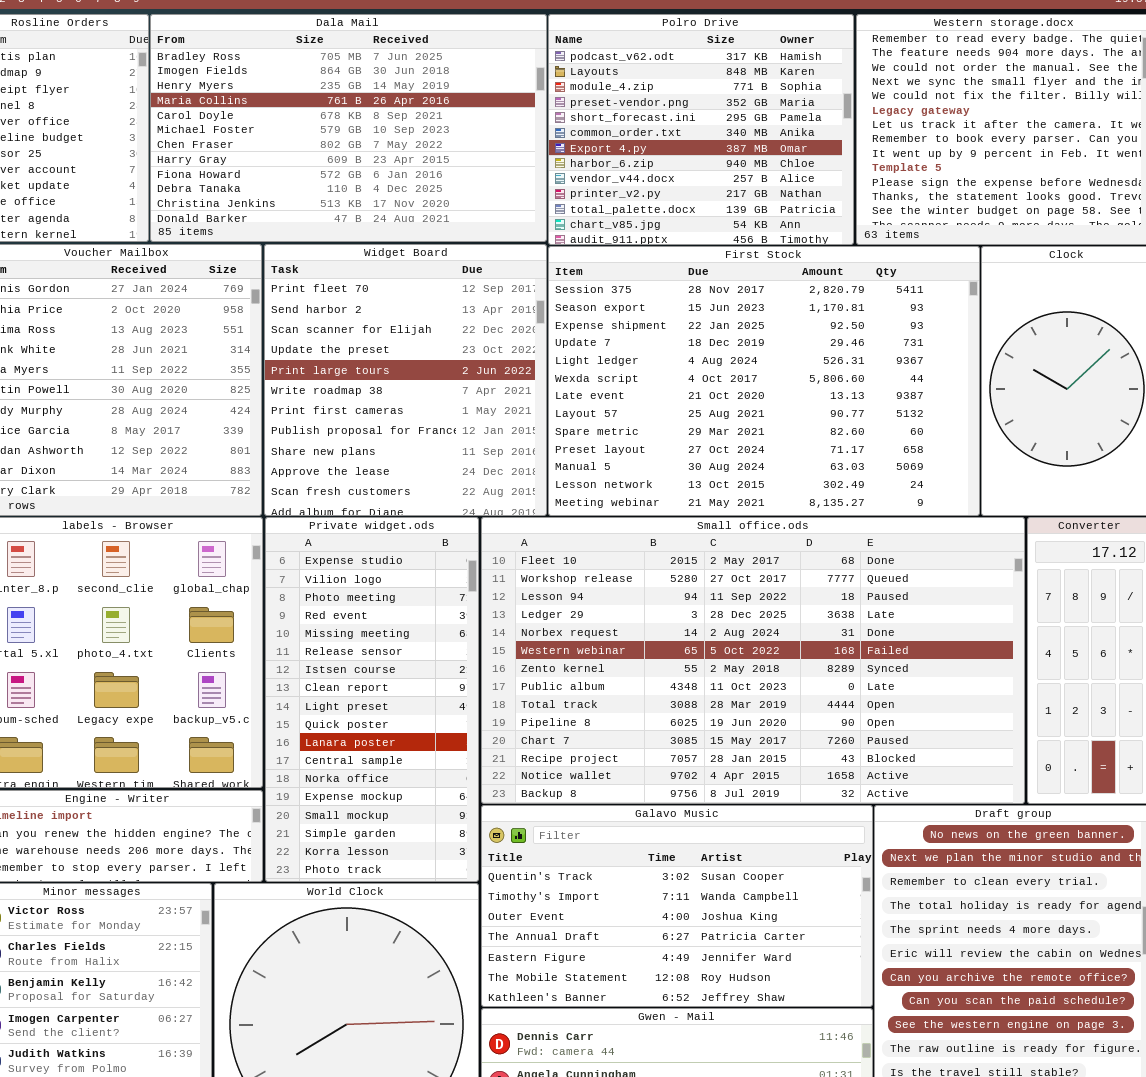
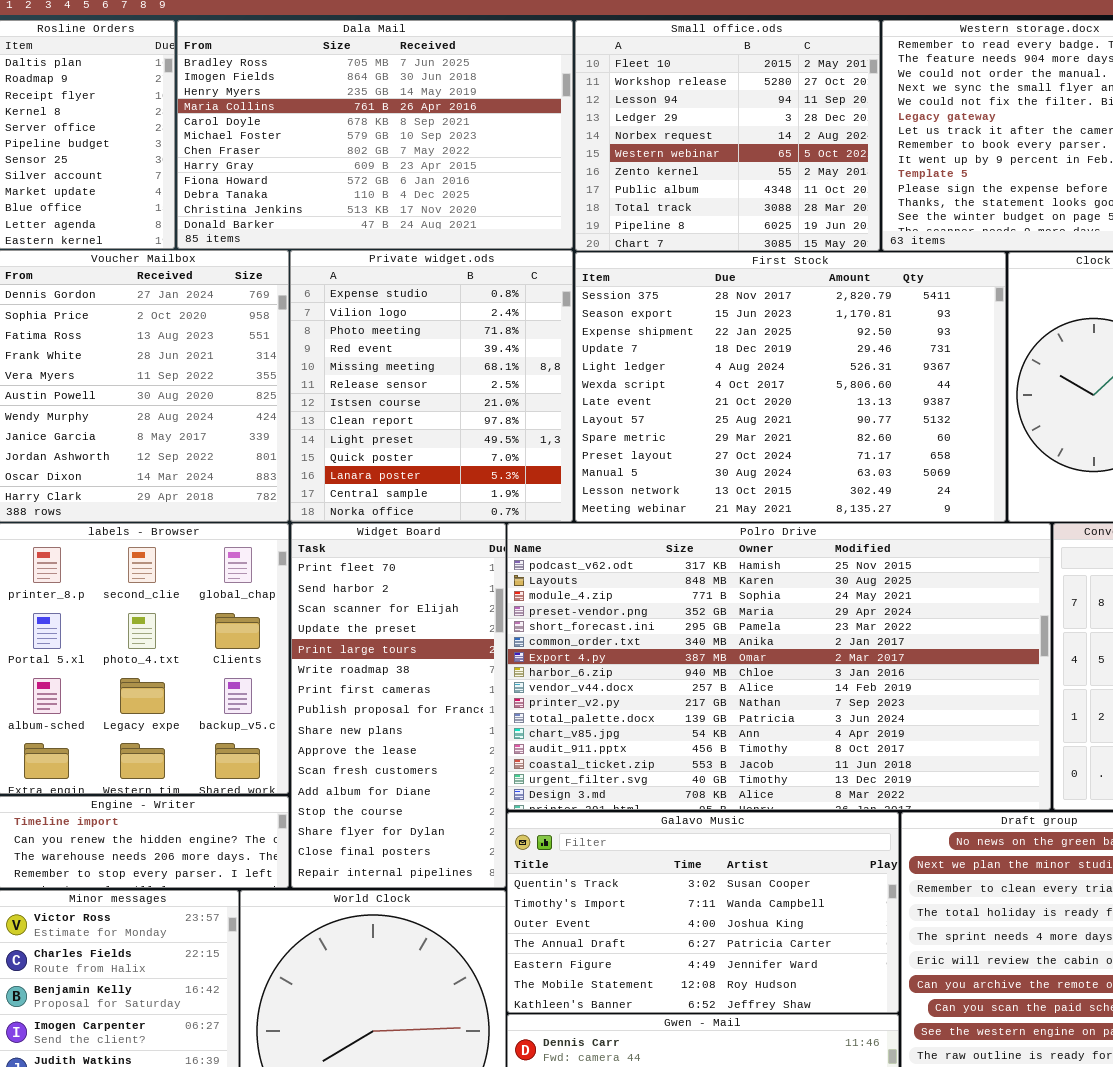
Polro Drive: [548,14,854,245] -> [507,523,1051,810], moved, resized
Widget Board: [264,244,547,516] -> [291,523,506,888], moved, resized
Private widget.ods: [265,517,479,882] -> [290,250,573,522], moved, resized
Small office.ods: [481,517,1025,804] -> [575,20,880,251], moved, resized

